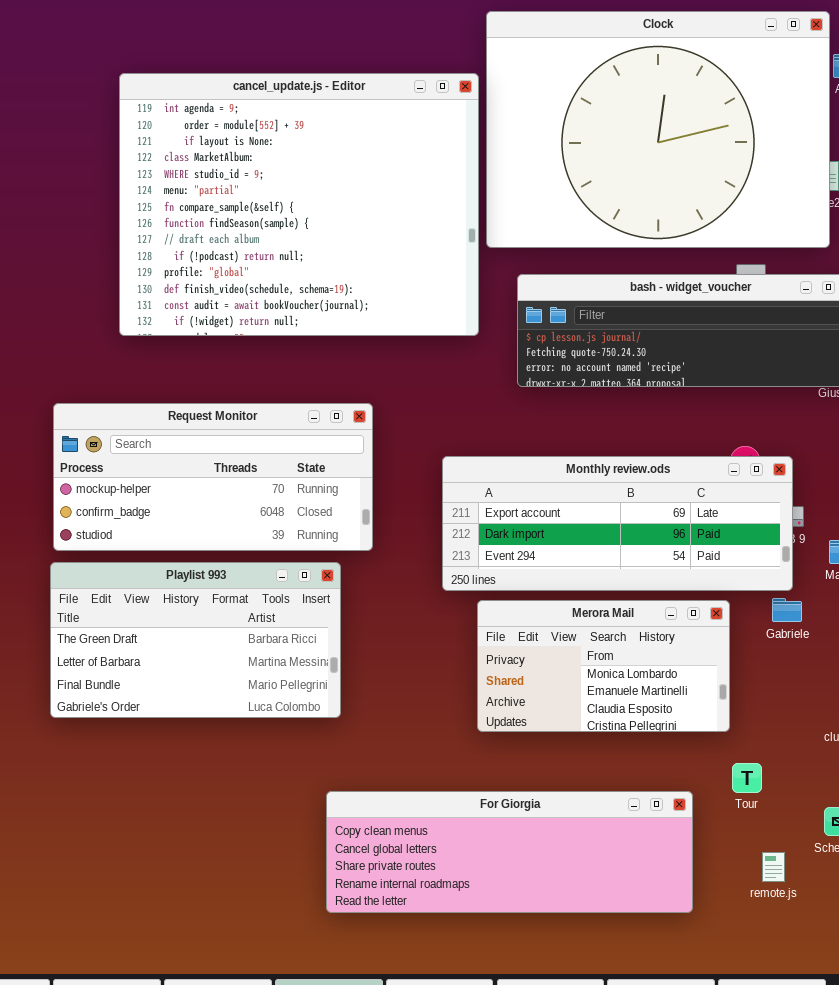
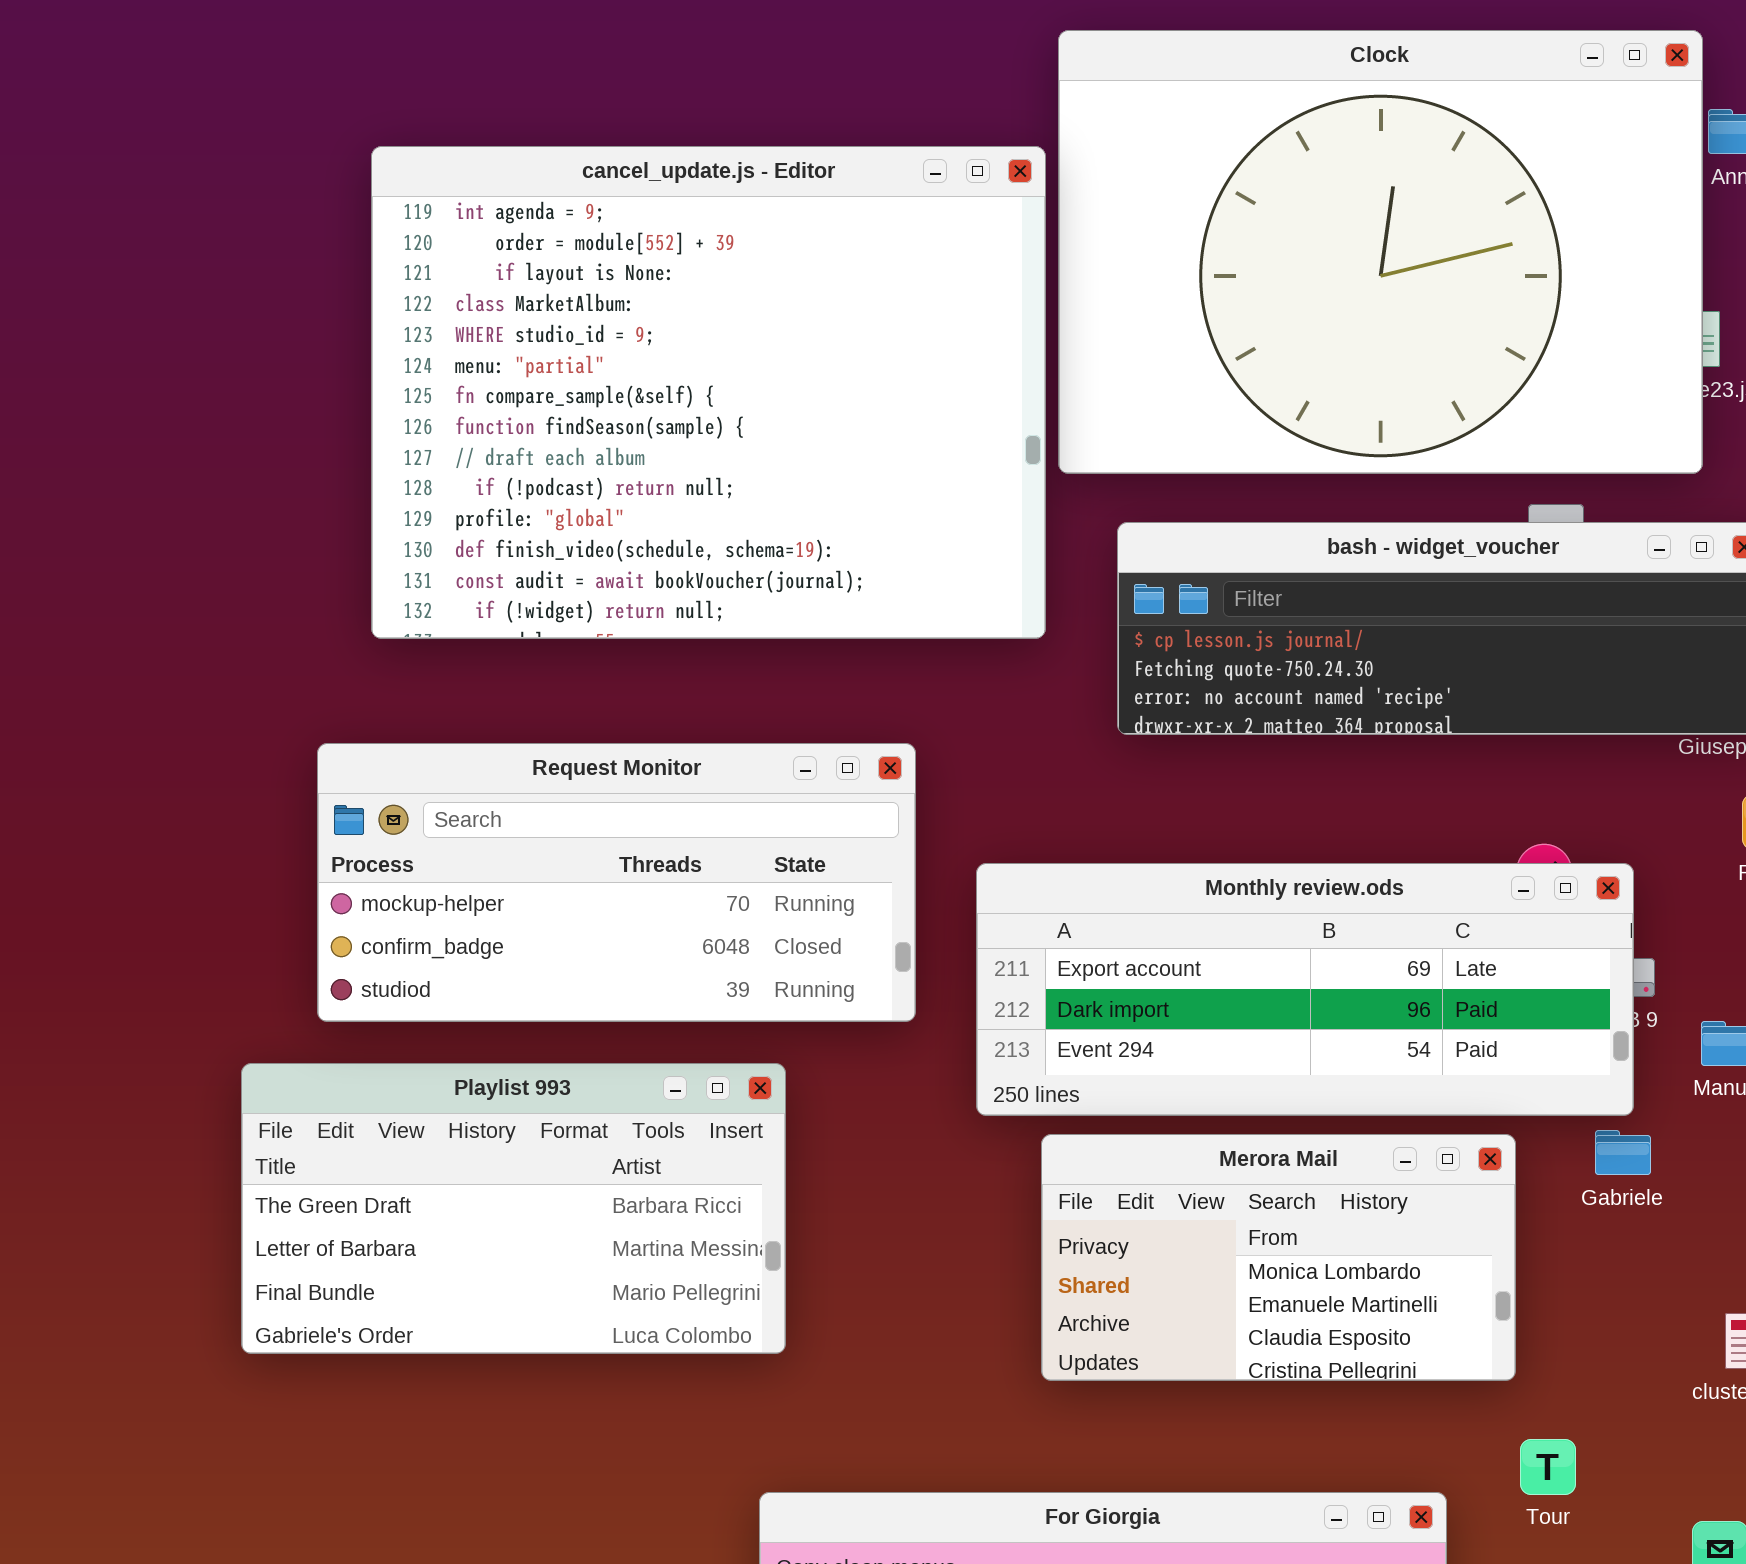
Request Monitor: [53,403,373,551] -> [317,743,916,1022], moved

